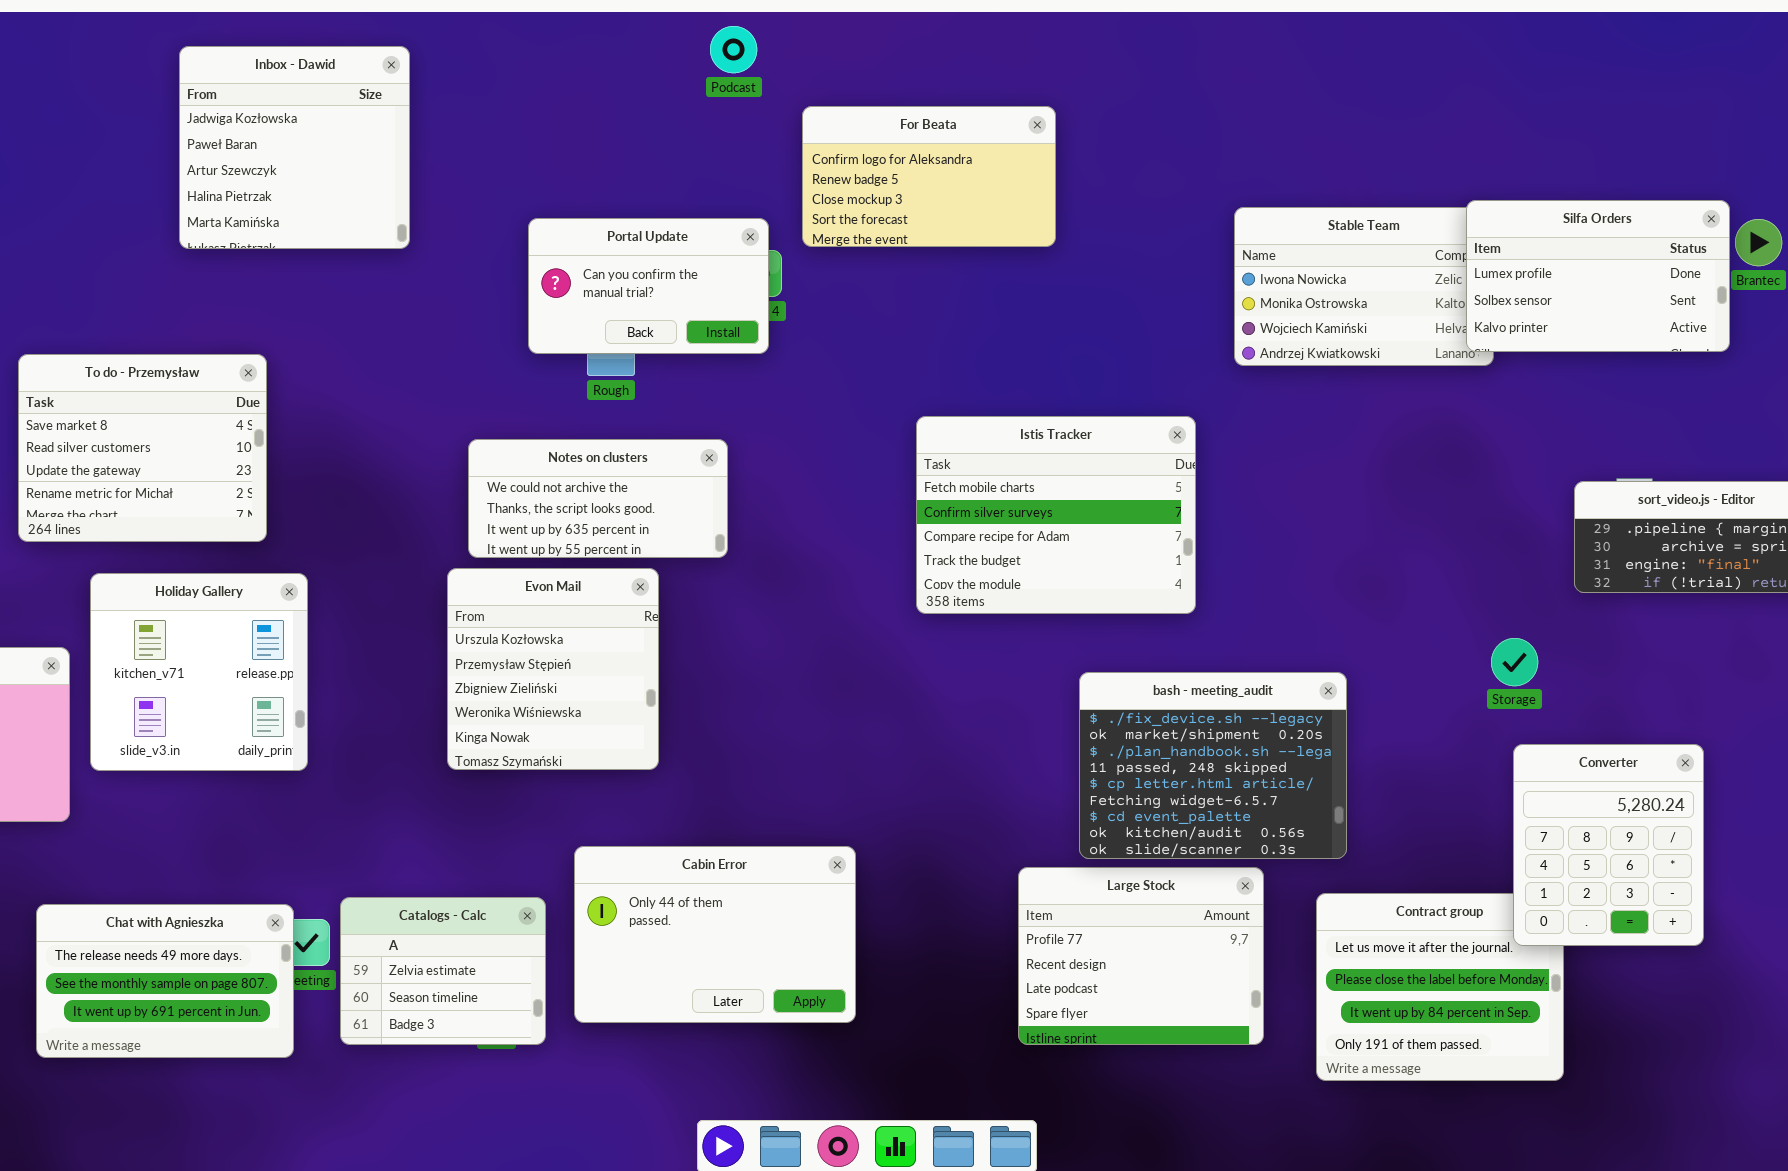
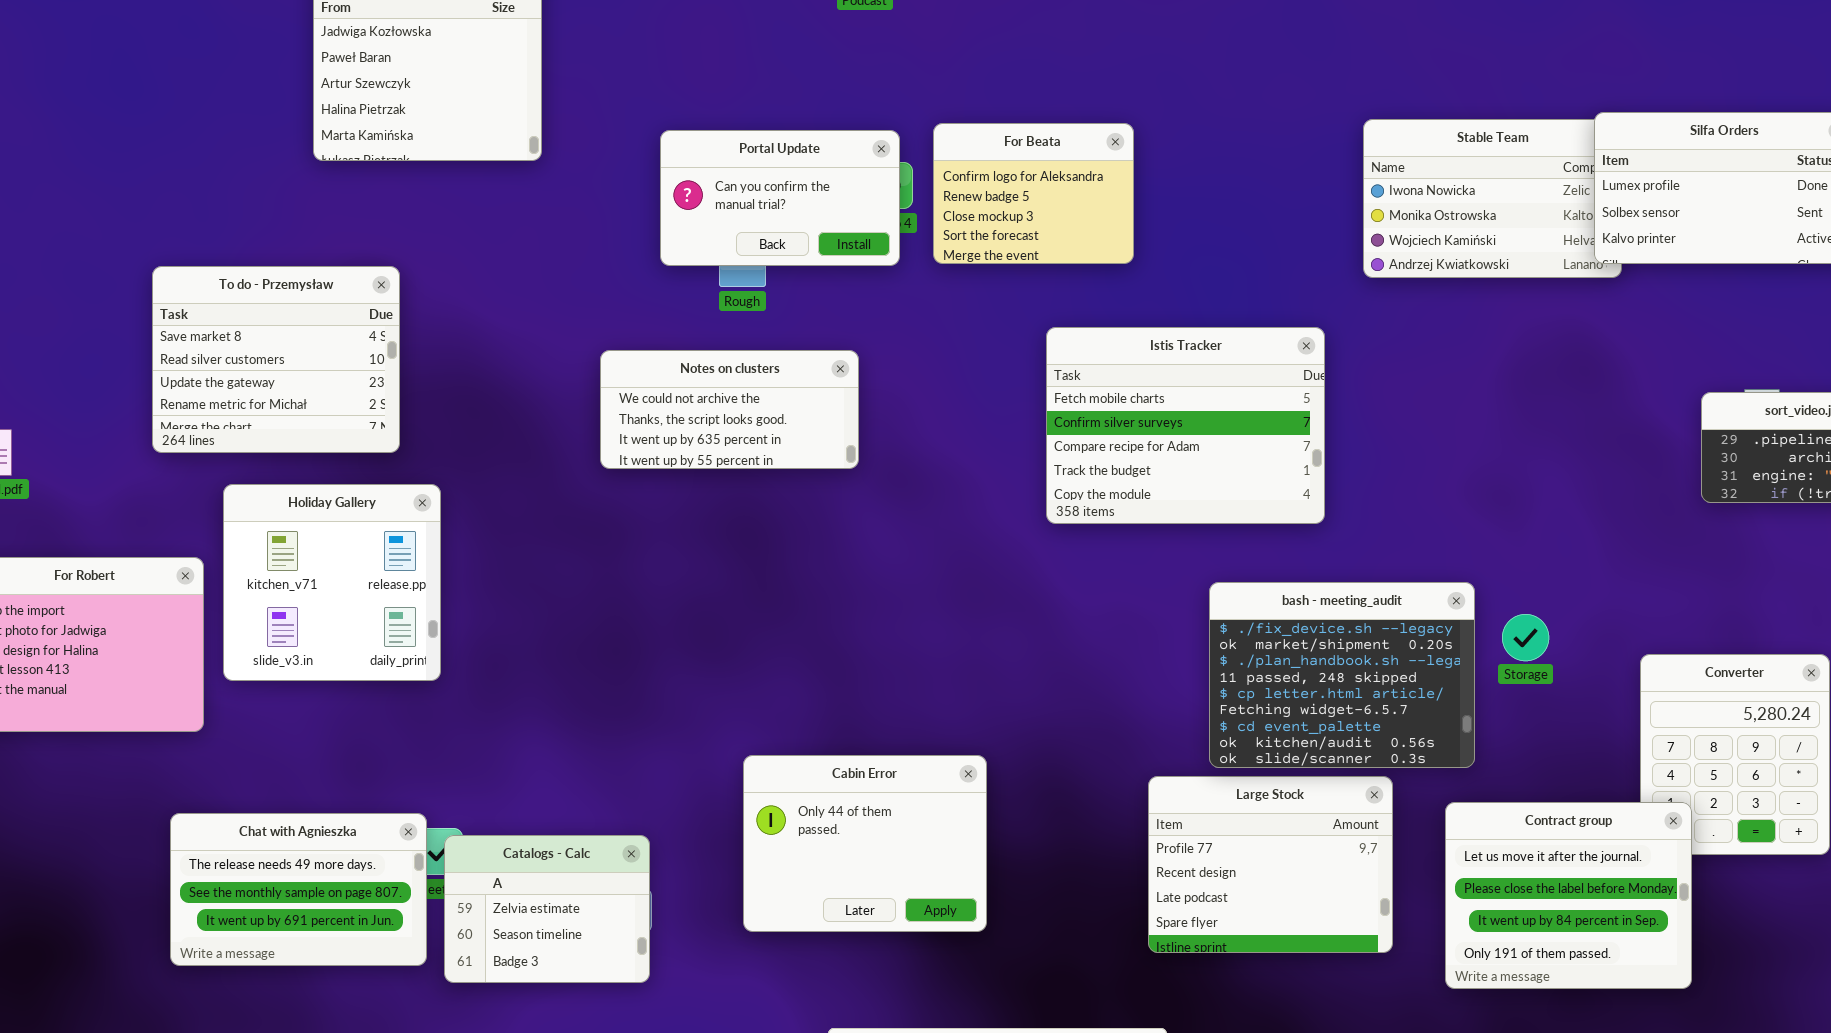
For Beata: [802,106,1056,247] -> [933,123,1134,264], moved, resized
Evon Mail: [447,568,659,770] -> none, closed
Storage: [1491,638,1538,686] -> [1502,614,1549,661], moved
Cabin Error: [574,846,856,1023] -> [743,755,987,932], resized
Contract group: [1316,893,1564,1081] -> [1445,802,1692,989], raised
Catalogs - Calc: [340,897,546,1045] -> [444,835,650,983], moved

